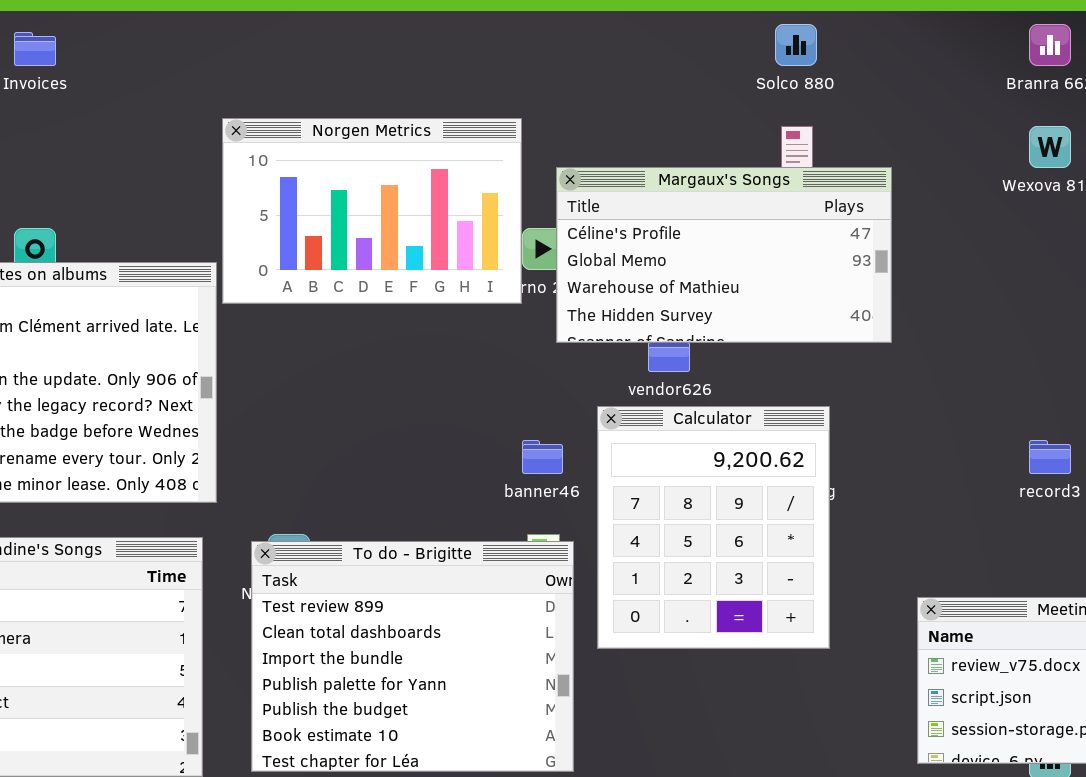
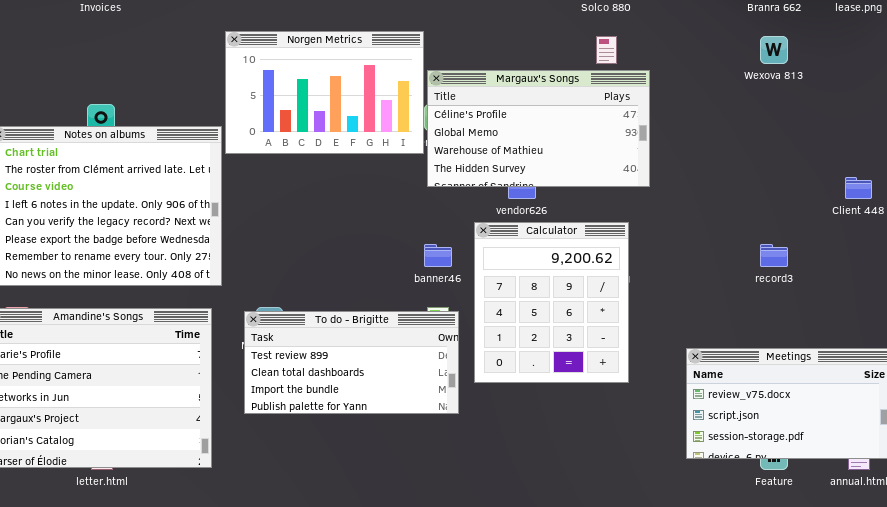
Margaux's Songs: [556,167,892,343] -> [427,70,650,187], moved
To do - Brigitte: [251,541,574,772] -> [244,311,459,414], resized

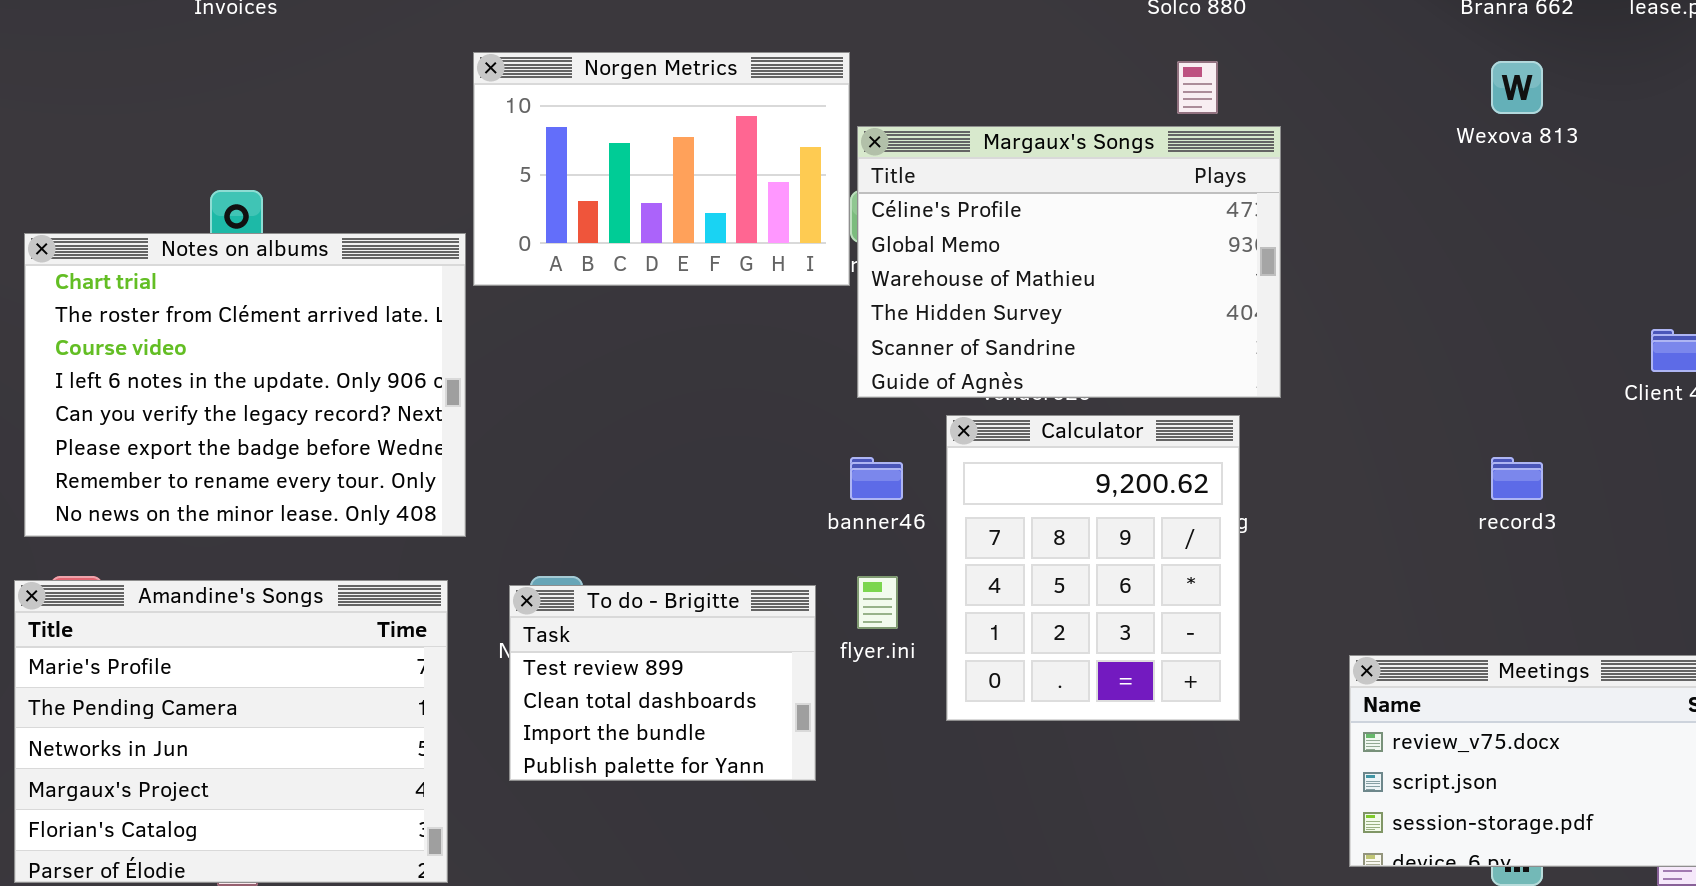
Margaux's Songs: [427,70,650,187] -> [857,126,1281,398], resized
To do - Brigitte: [244,311,459,414] -> [509,585,816,781], resized

